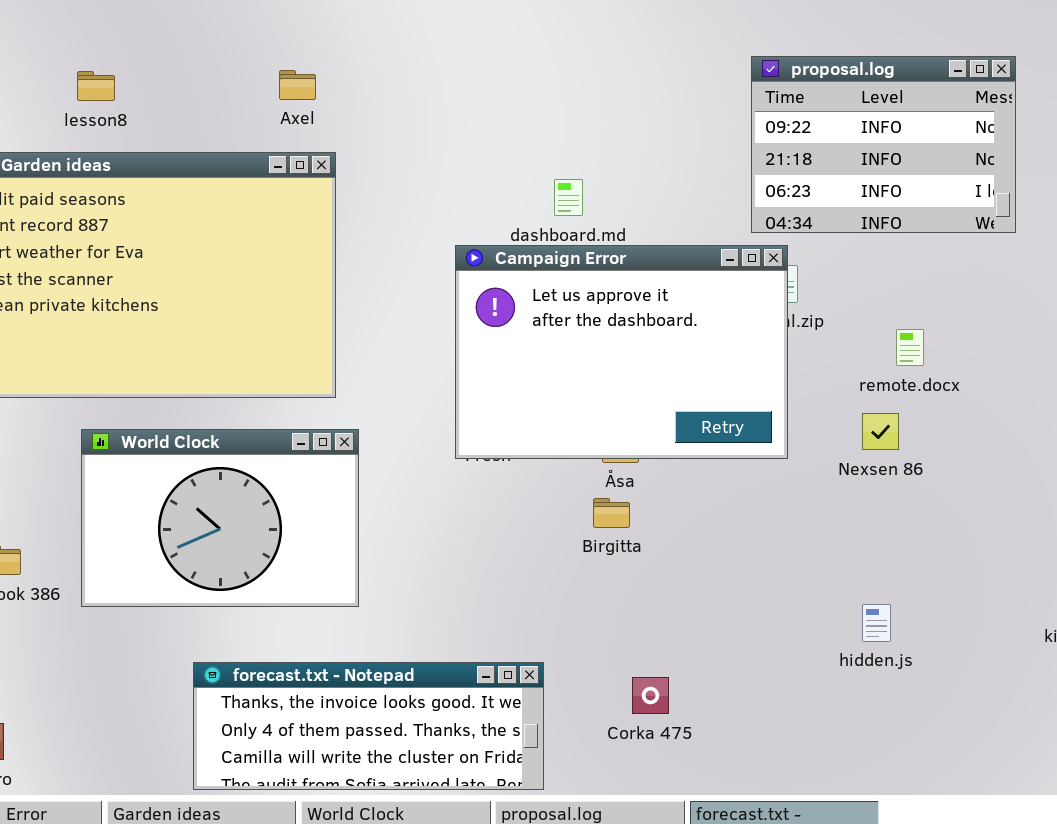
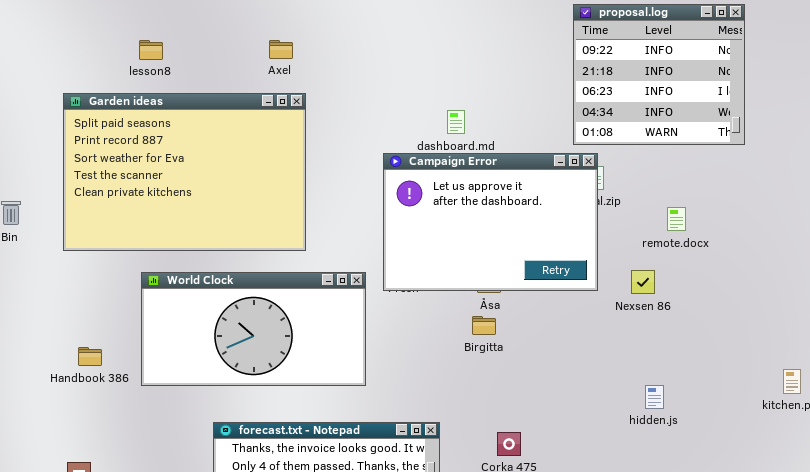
proposal.log: [751,56,1016,233] -> [573,4,745,145], resized
Nexsen 86: [862,413,899,450] -> [631,270,655,294], moved
World Clock: [81,429,359,607] -> [141,272,366,386], resized

